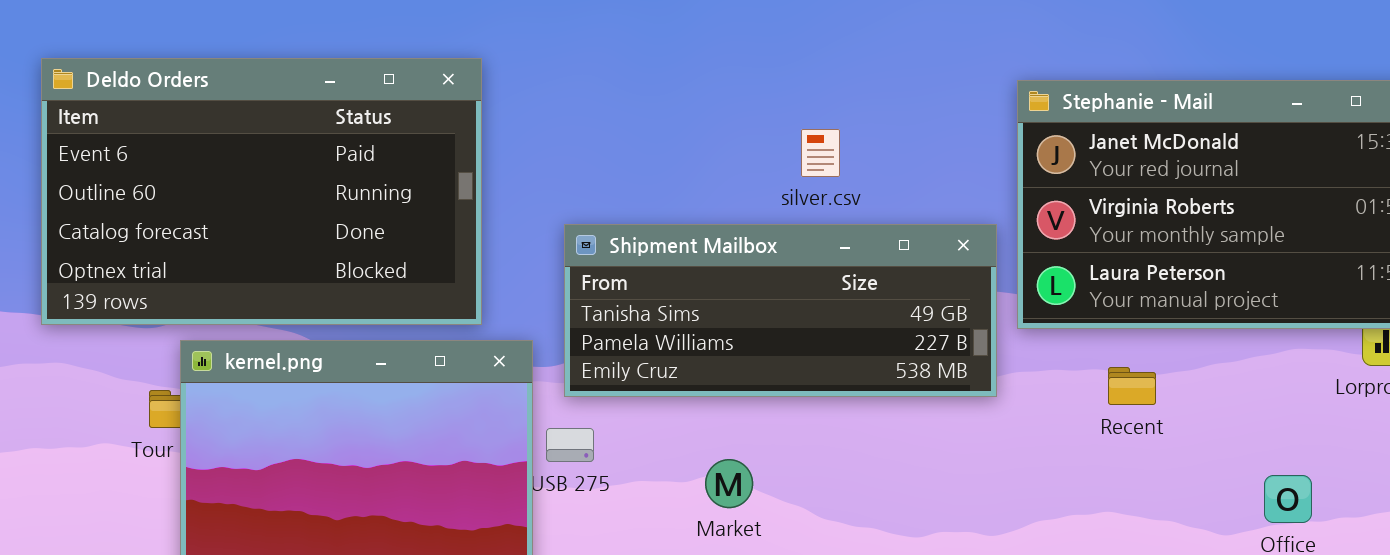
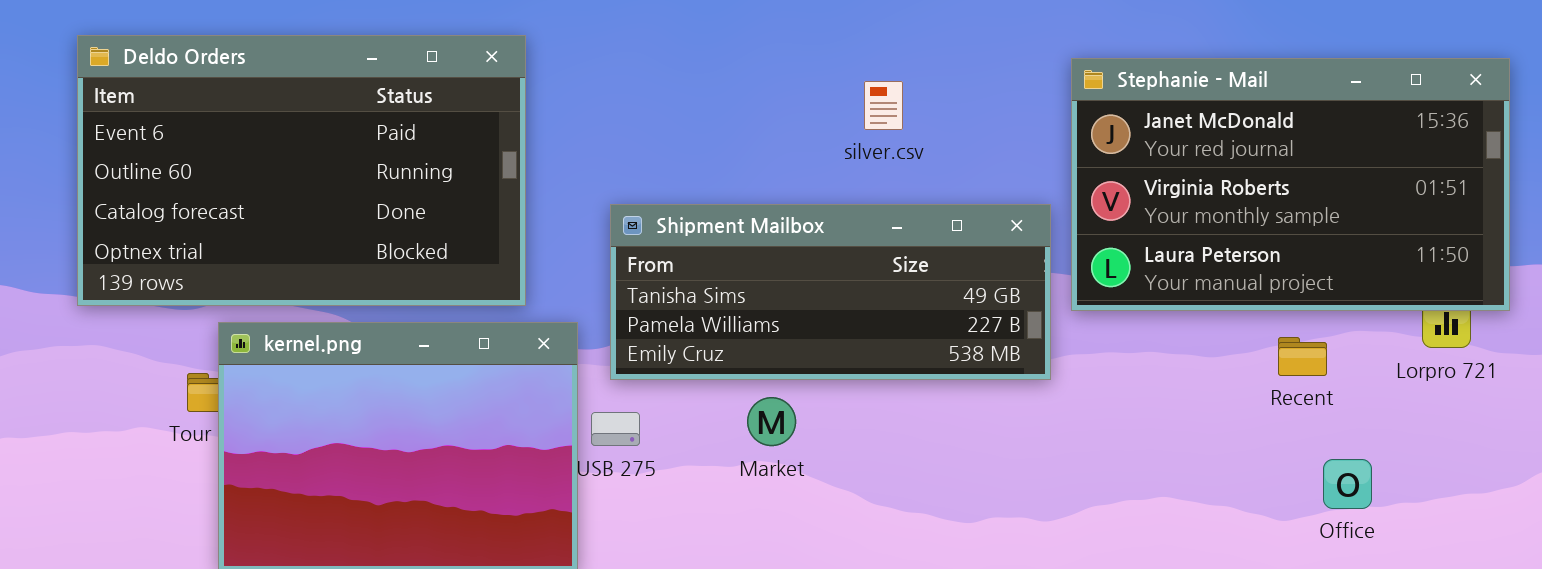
silver.csv: [801,129,840,177] -> [864,81,903,130], moved
Recent: [1108,367,1156,405] -> [1278,337,1327,376], moved
Market: [705,459,753,508] -> [747,397,796,446], moved

